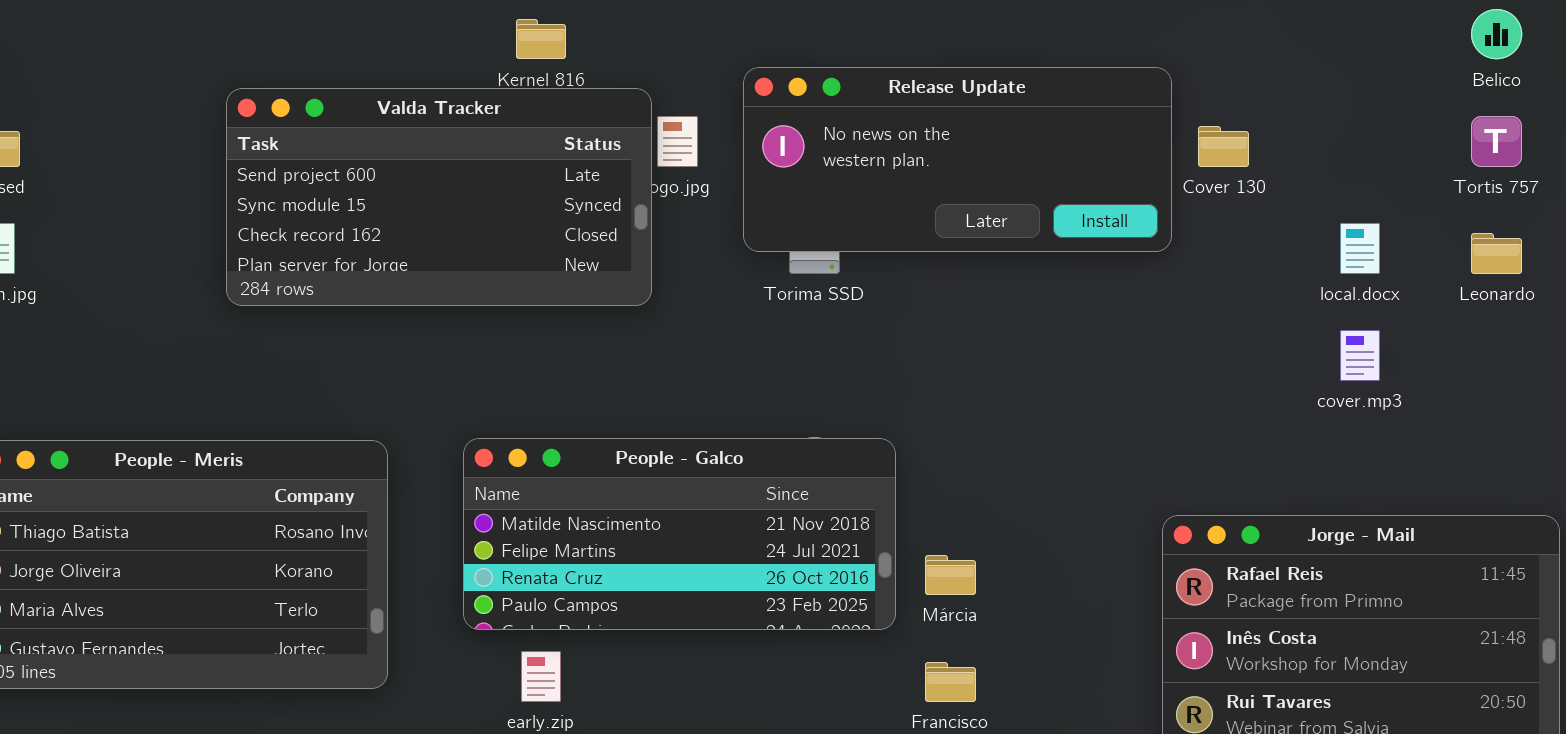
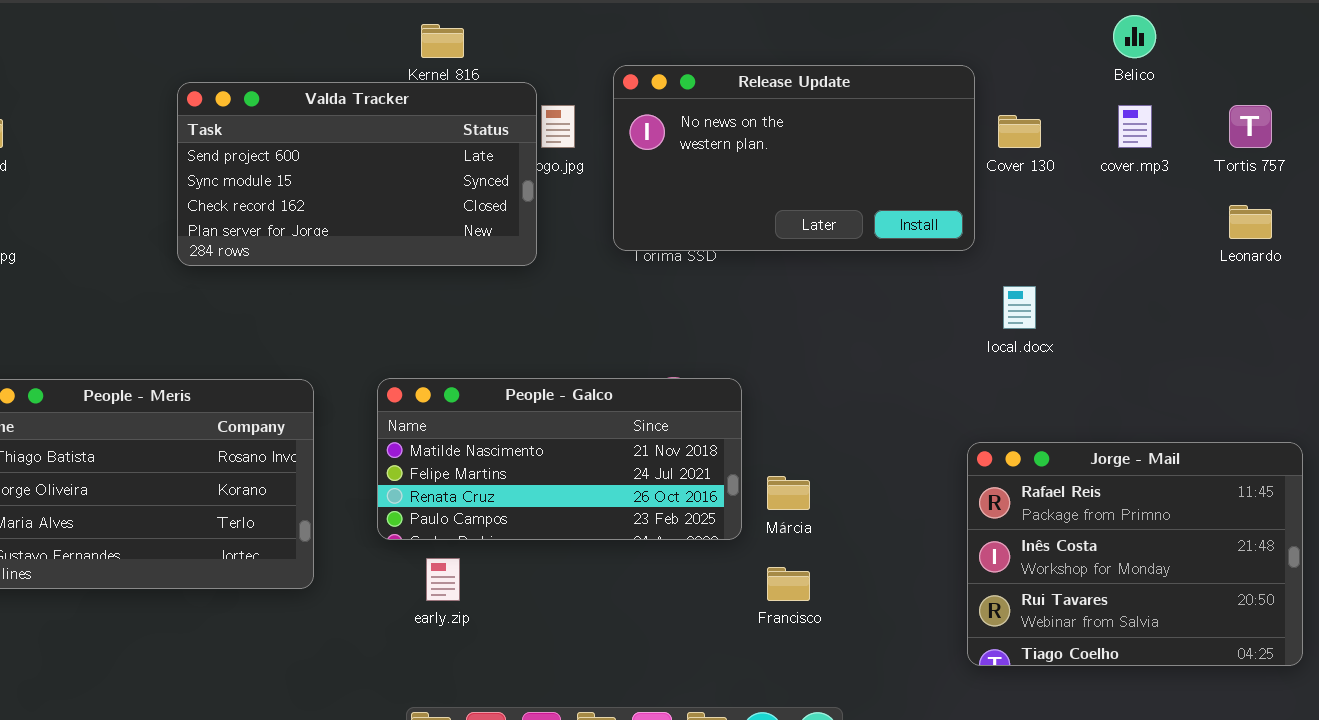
Belico: [1471,9,1522,59] -> [1113,15,1156,58], moved
Release Update: [743,67,1172,252] -> [613,65,975,251], resized
local.docx: [1340,223,1380,274] -> [1003,286,1036,329], moved
cover.mp3: [1340,330,1380,381] -> [1118,105,1152,148], moved

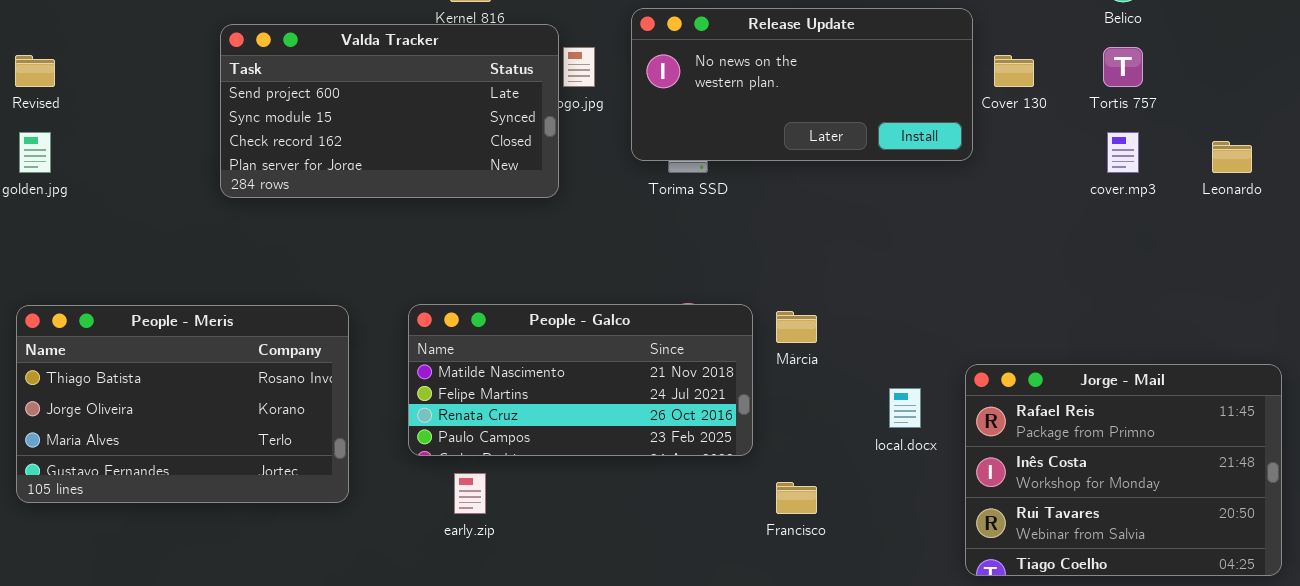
Release Update: [613,65,975,251] -> [631,8,973,161], resized
cover.mp3: [1118,105,1152,148] -> [1107,132,1139,173], moved
Tortis 757: [1229,105,1272,148] -> [1103,47,1143,87], moved
local.docx: [1003,286,1036,329] -> [889,388,921,428], moved
Márcia: [767,476,810,510] -> [776,311,817,343], moved

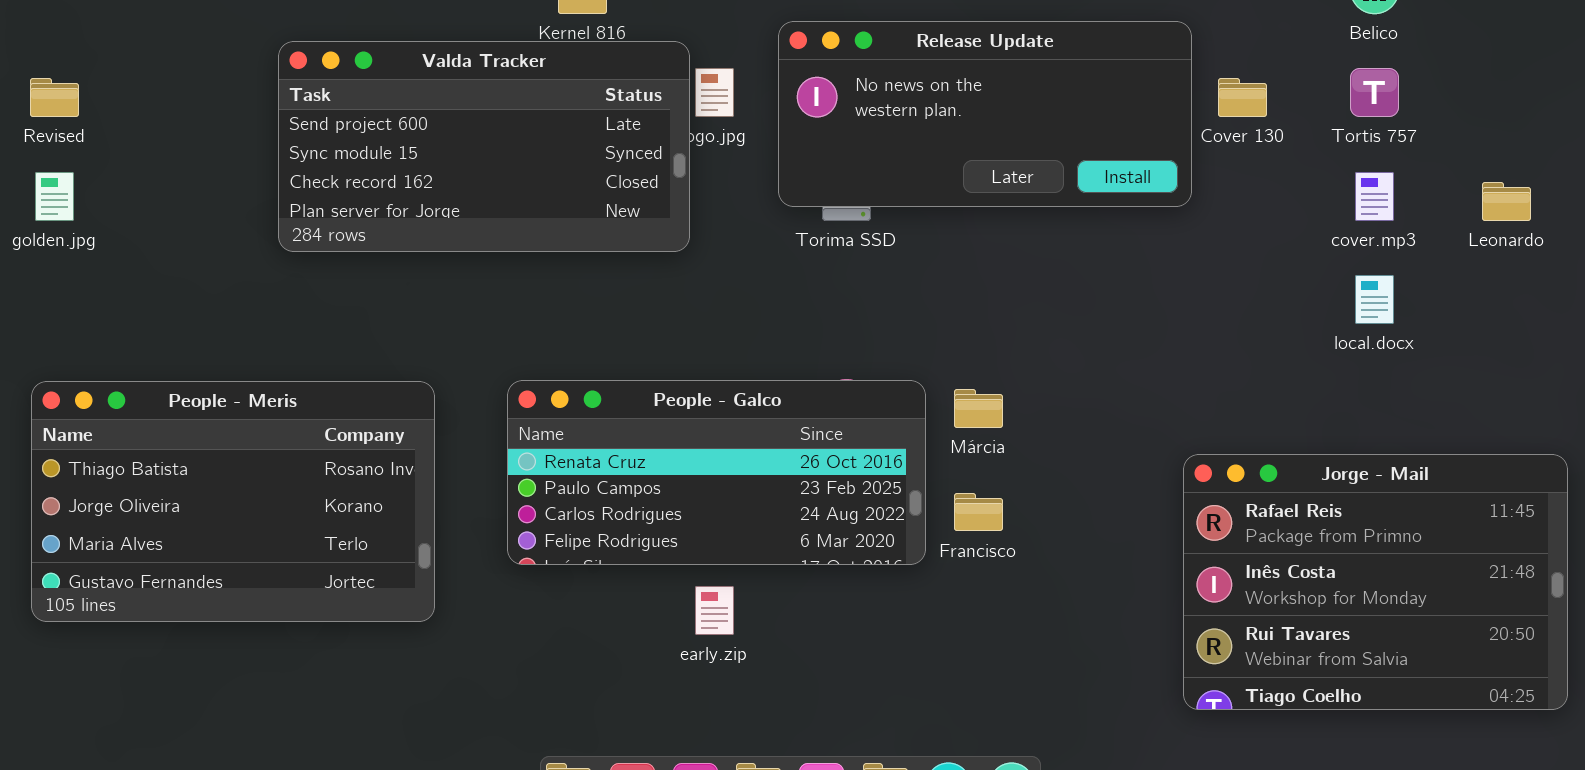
People - Galco: [408,304,753,456] -> [507,380,926,565], scrolled down 2 rows
local.docx: [889,388,921,428] -> [1355,275,1394,324], moved
early.zip: [454,473,486,514] -> [695,586,734,635], moved
Francisco: [776,482,817,514] -> [954,493,1003,531], moved

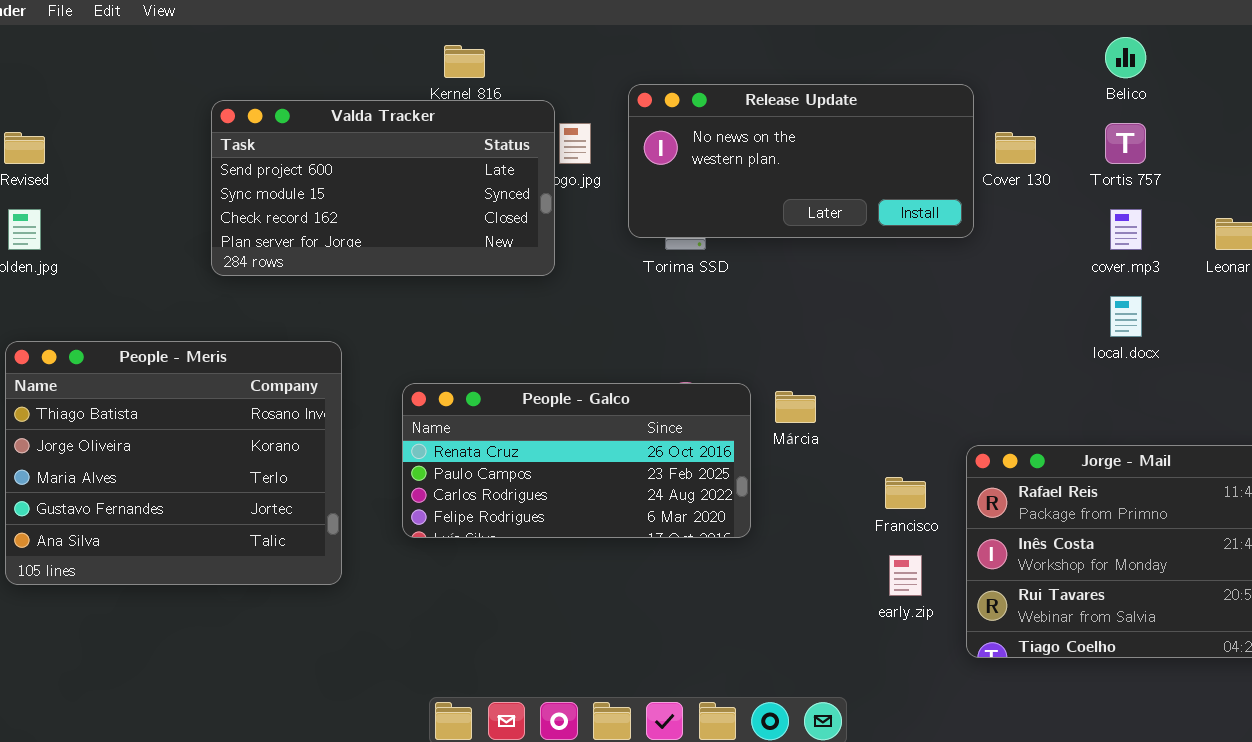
People - Meris: [31,381,435,622] -> [5,341,342,585], resized
Francisco: [954,493,1003,531] -> [885,477,926,509], moved
early.zip: [695,586,734,635] -> [889,555,922,596], moved

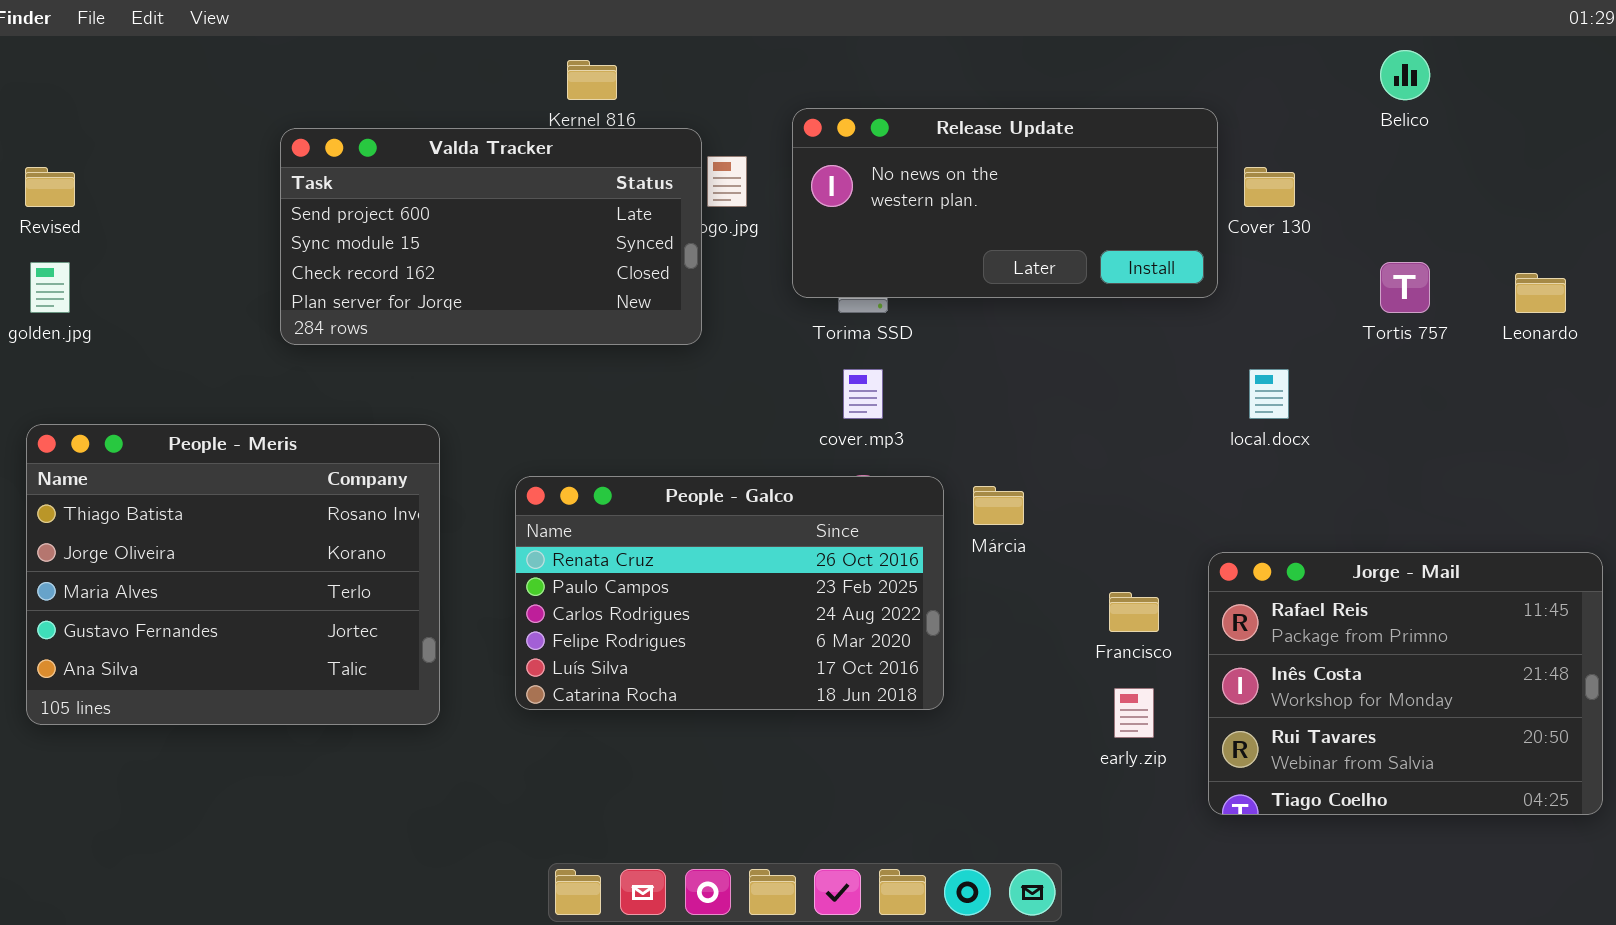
Tortis 757: [1105,123,1146,164] -> [1380,262,1430,313], moved
cover.mp3: [1110,209,1142,250] -> [843,369,883,419], moved
local.docx: [1110,296,1142,337] -> [1249,369,1289,419], moved
People - Galco: [402,383,751,538] -> [515,476,944,710], resized

